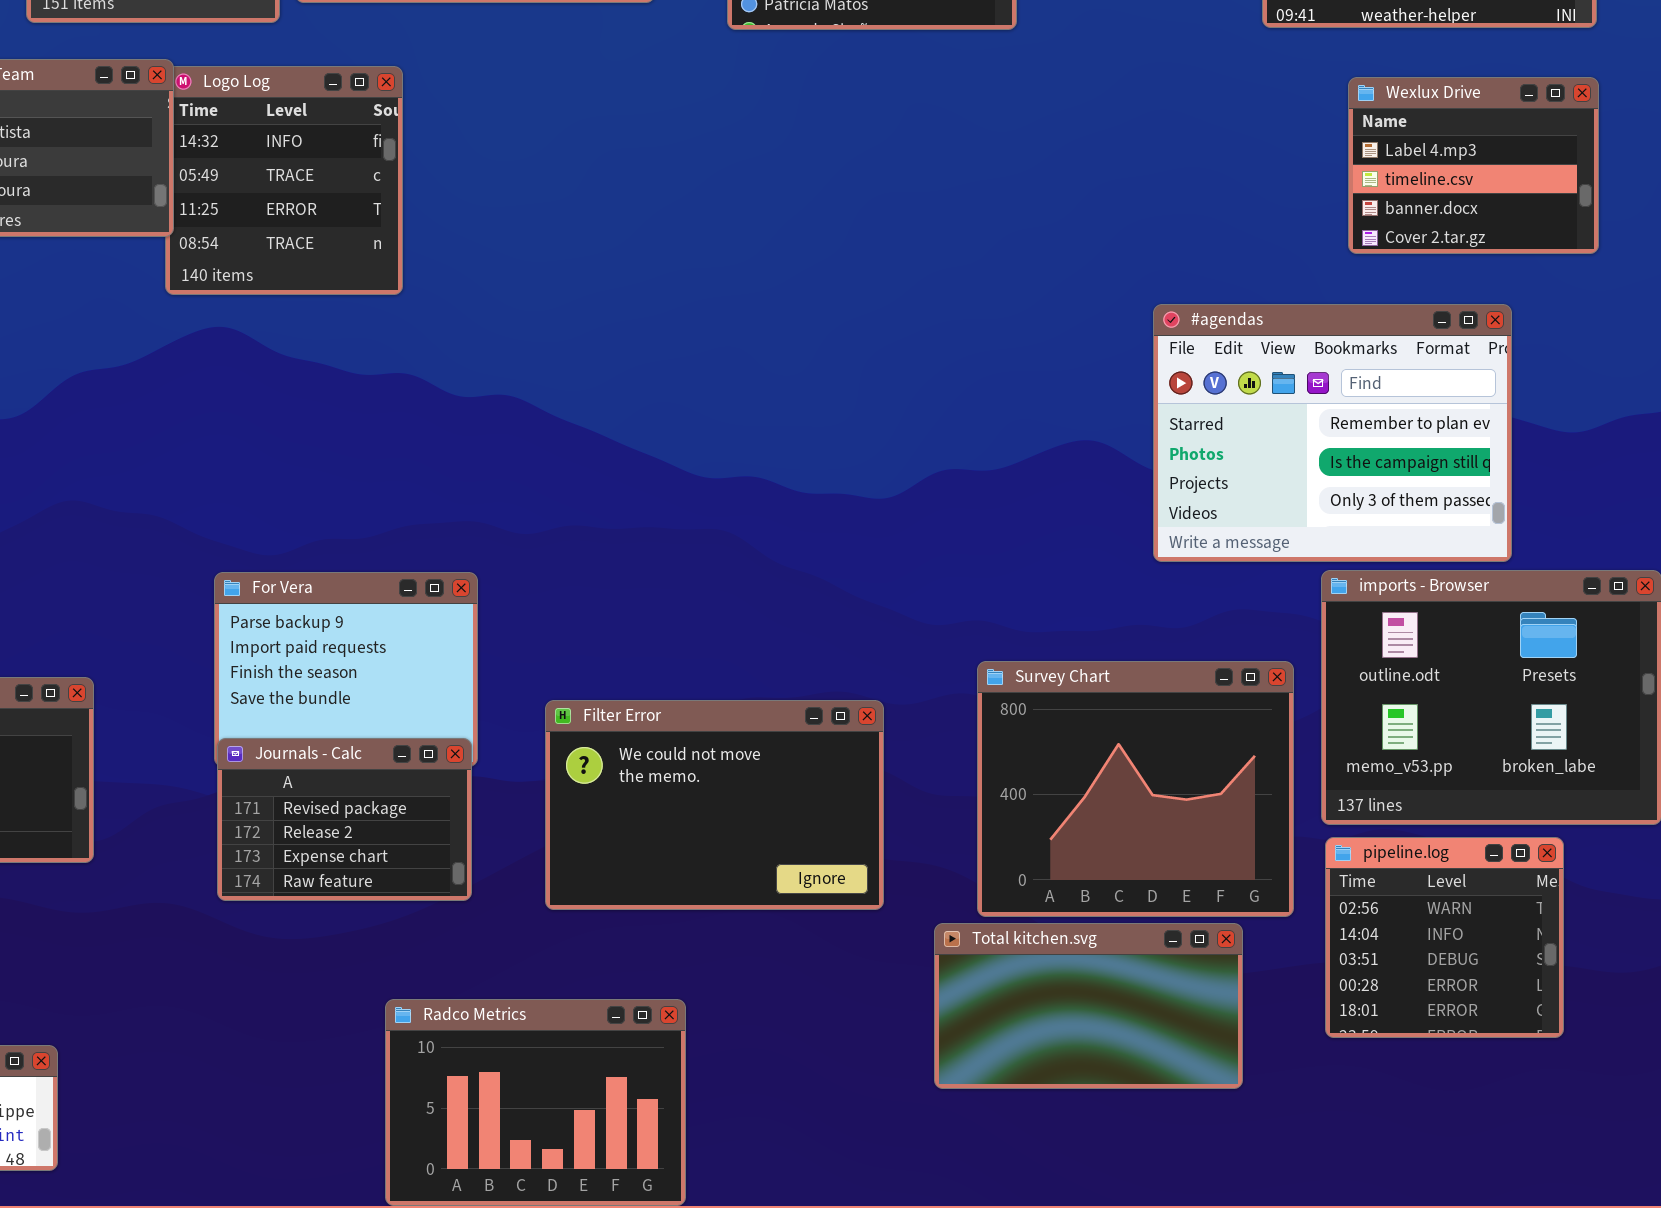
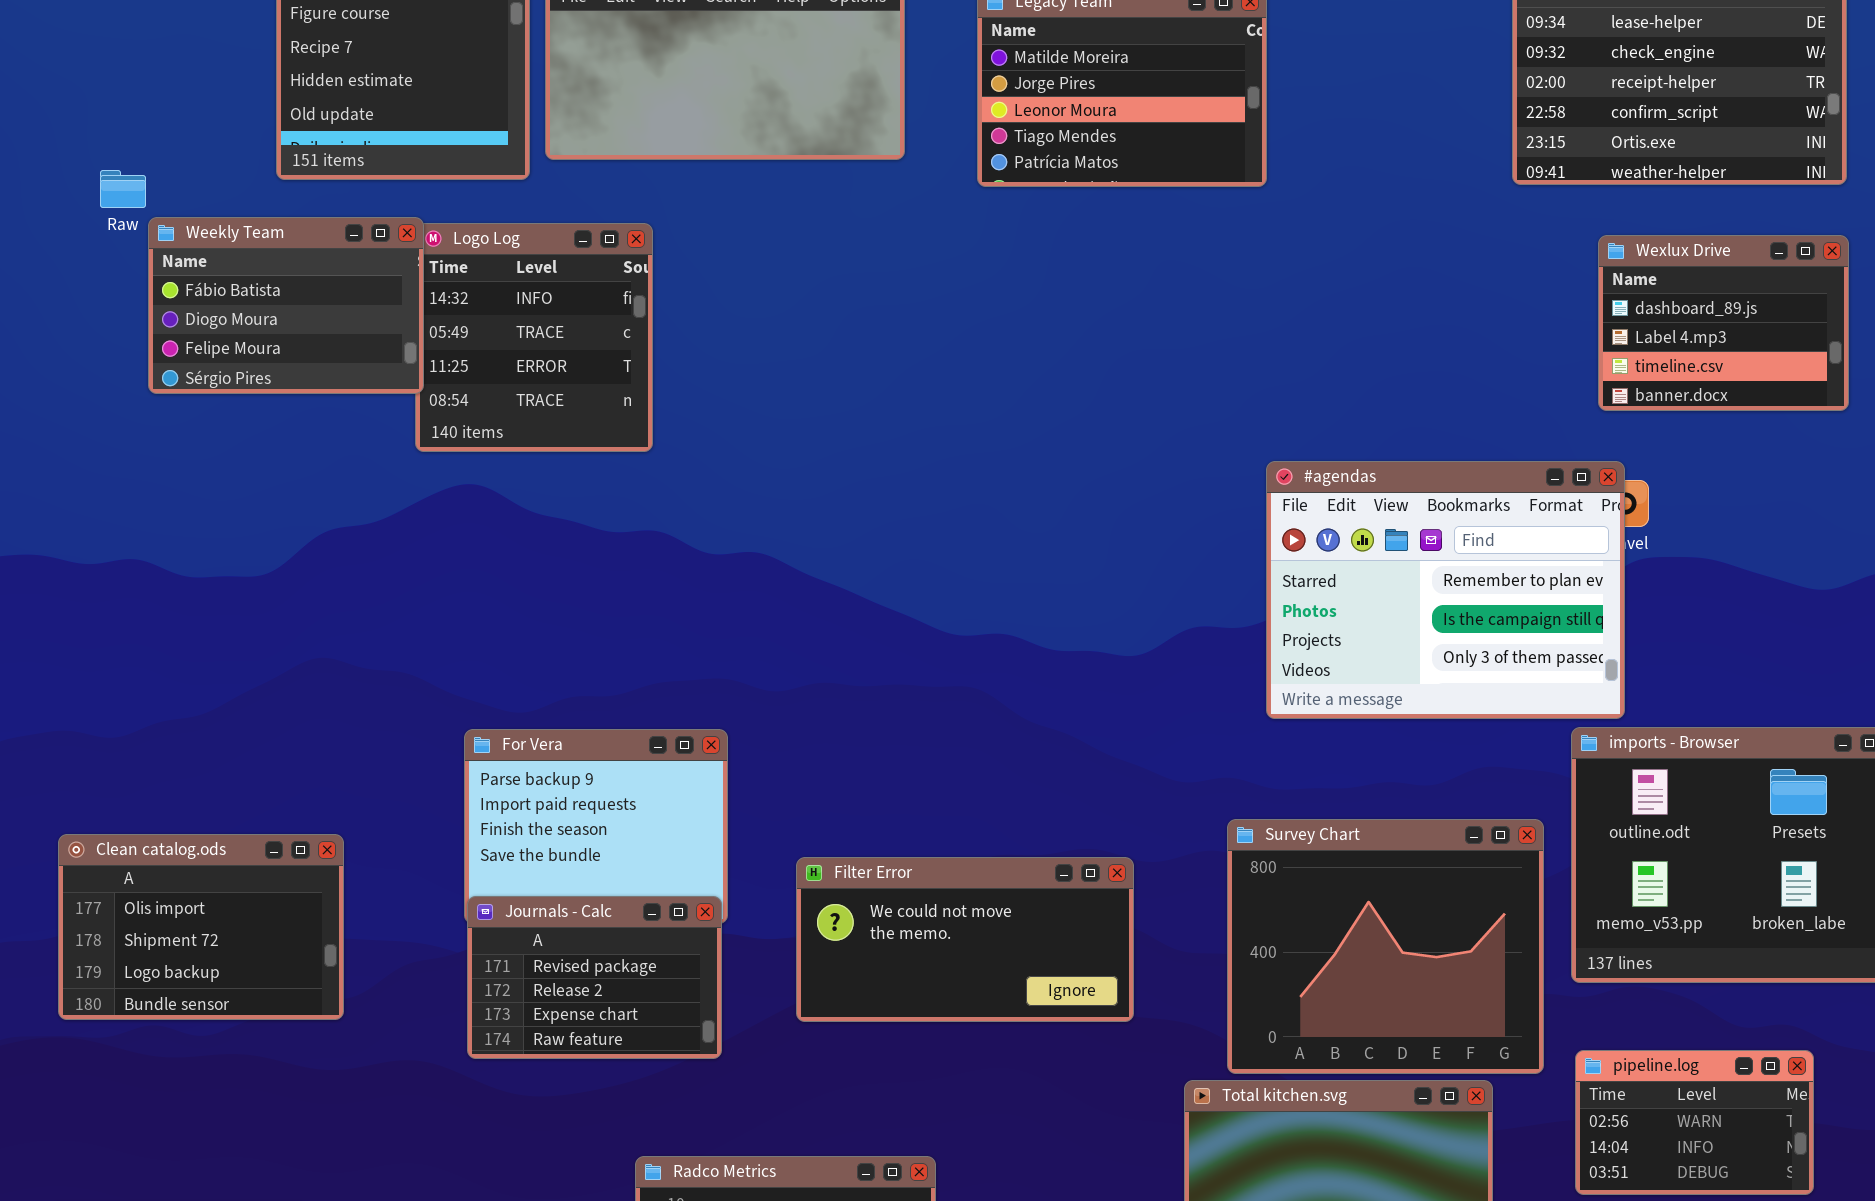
Wexlux Drive: [1348,77,1599,254] -> [1598,235,1849,411], scrolled up 1 row
#agendas: [1153,304,1512,562] -> [1266,461,1625,719], moved
Filter Error: [545,700,884,910] -> [796,857,1134,1022], resized
pipeline.log: [1325,837,1564,1038] -> [1575,1050,1814,1195], resized

